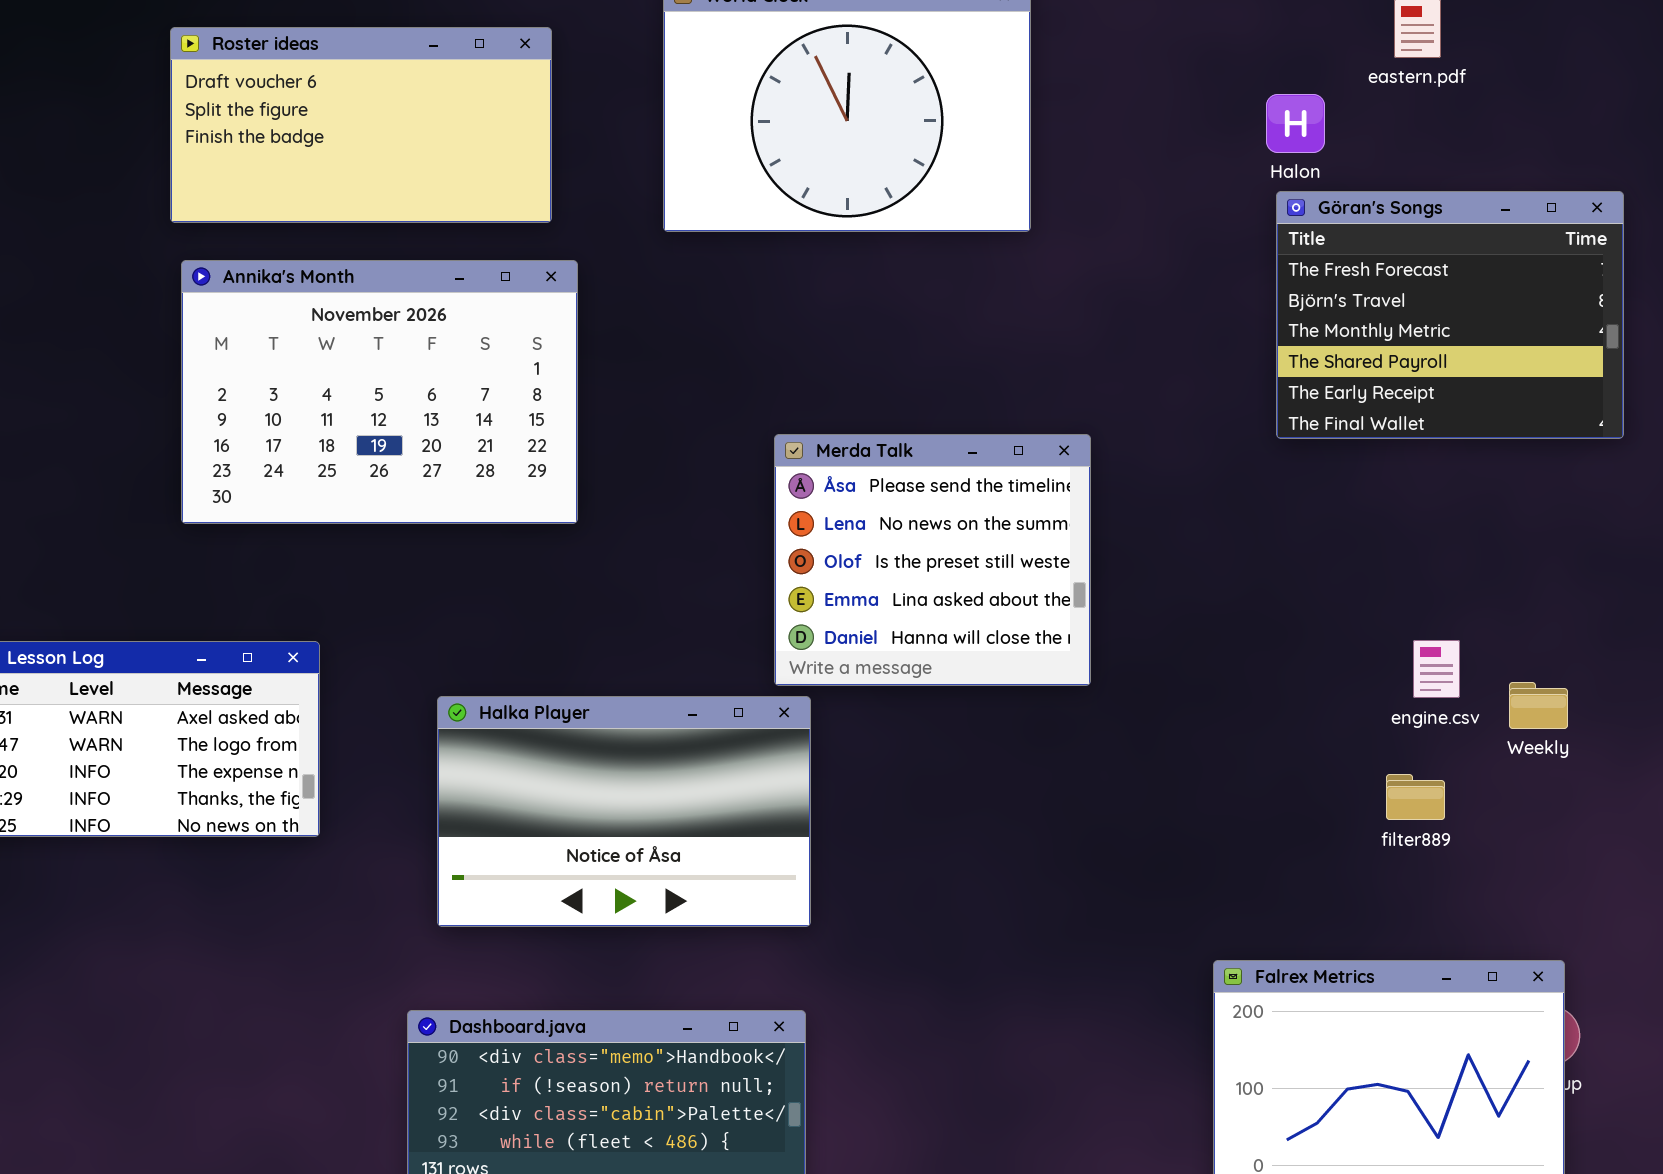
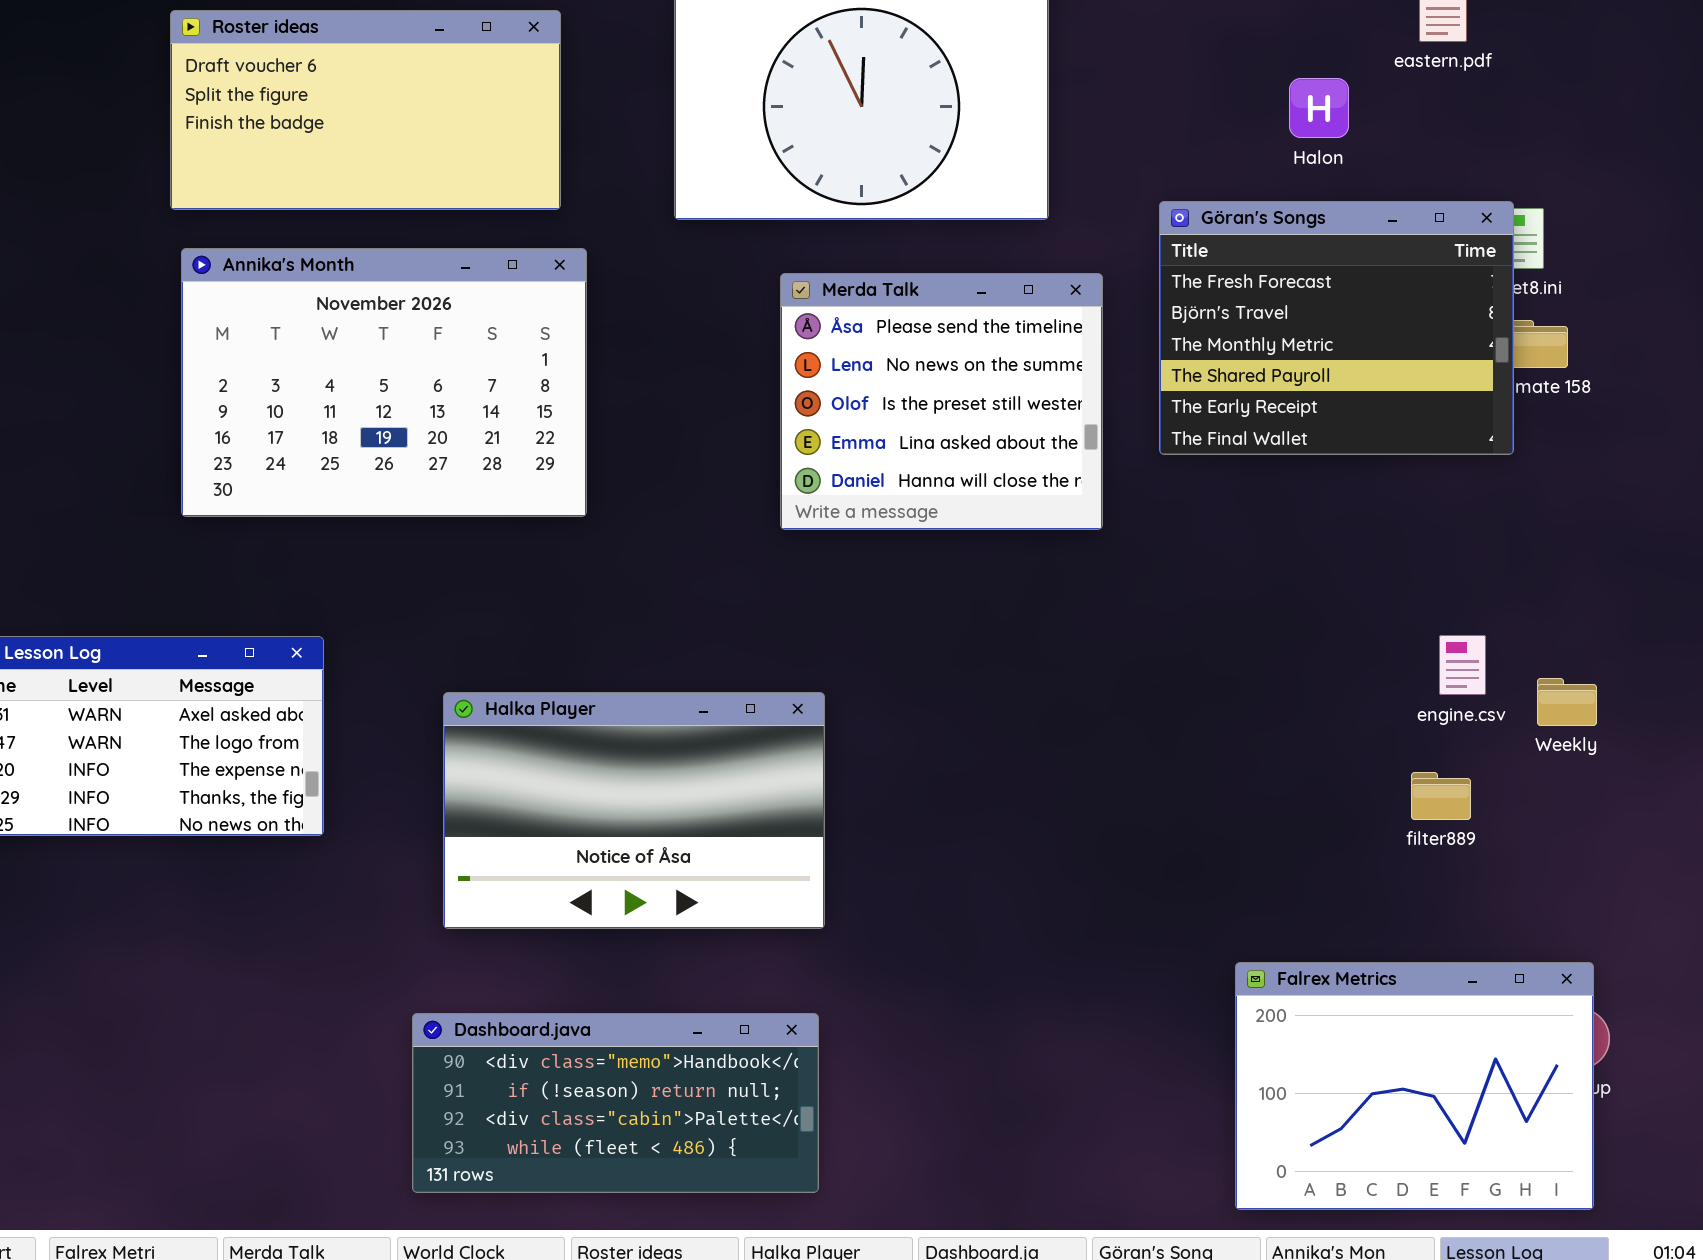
Göran's Songs: [1276,191,1624,439] -> [1159,201,1514,455], moved
Merda Talk: [774,434,1091,686] -> [780,273,1103,530], moved

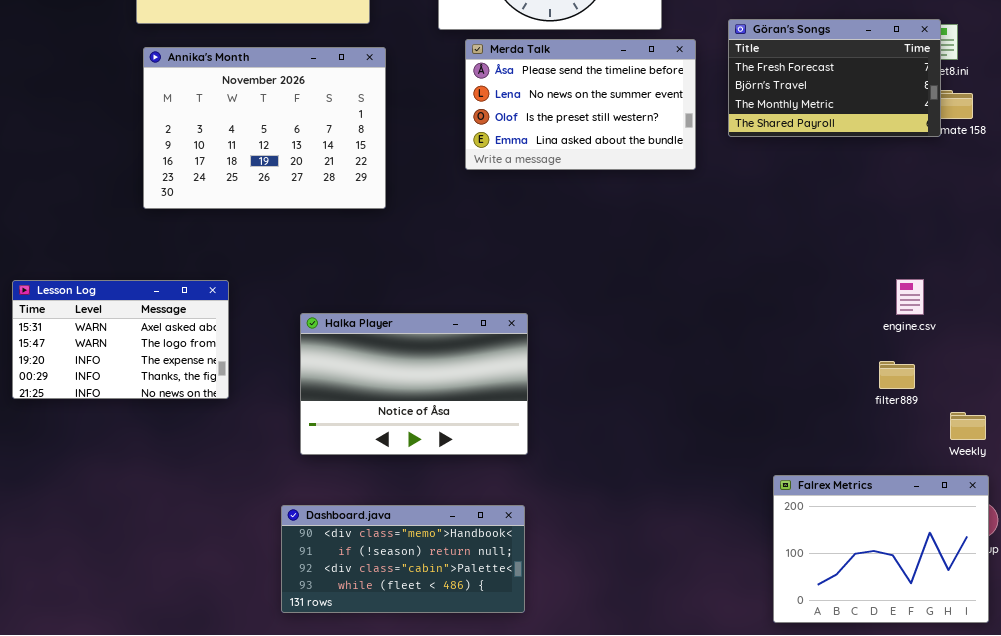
Göran's Songs: [1159,201,1514,455] -> [728,19,941,137], resized
Merda Talk: [780,273,1103,530] -> [465,39,696,170], moved, resized
Weekly: [1537,678,1597,726] -> [950,412,986,440], moved

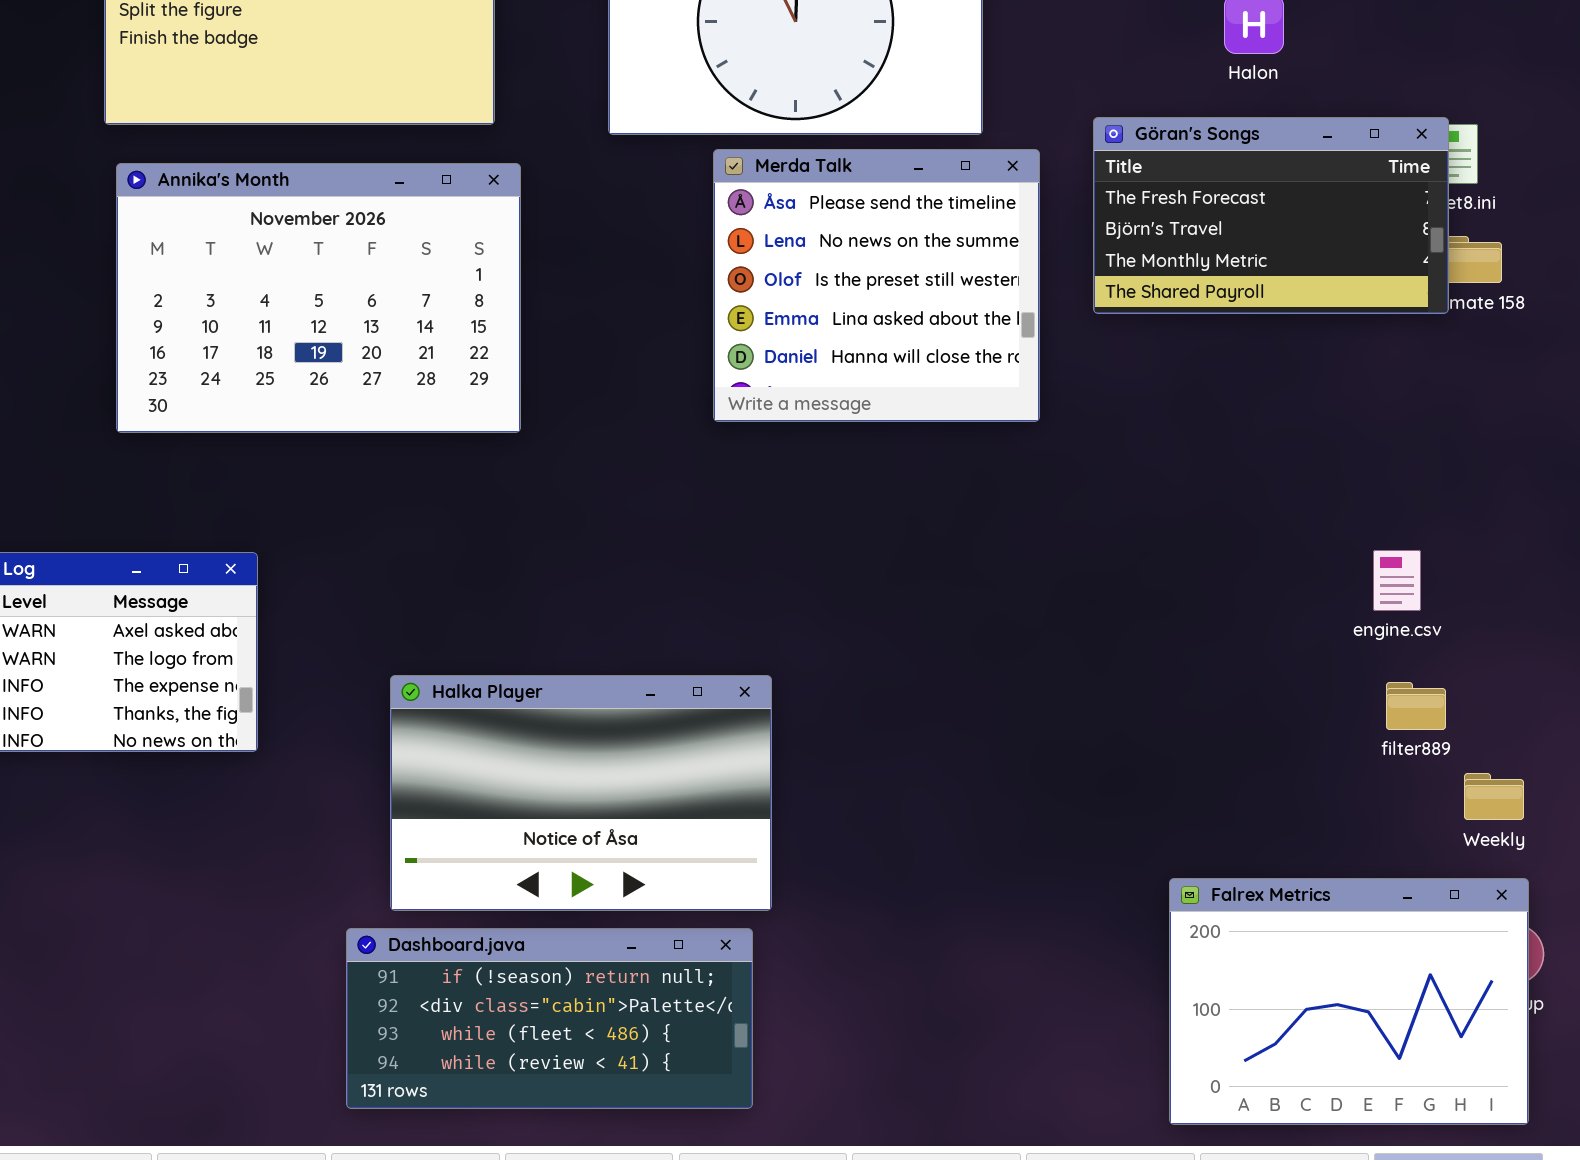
Merda Talk: [465,39,696,170] -> [713,149,1040,422], resized
Halka Player: [300,313,528,455] -> [390,675,772,911], moved
filter889: [879,361,915,389] -> [1386,682,1446,730], moved
Dashboard.java: [281,505,525,613] -> [346,928,753,1109], scrolled down 1 row

